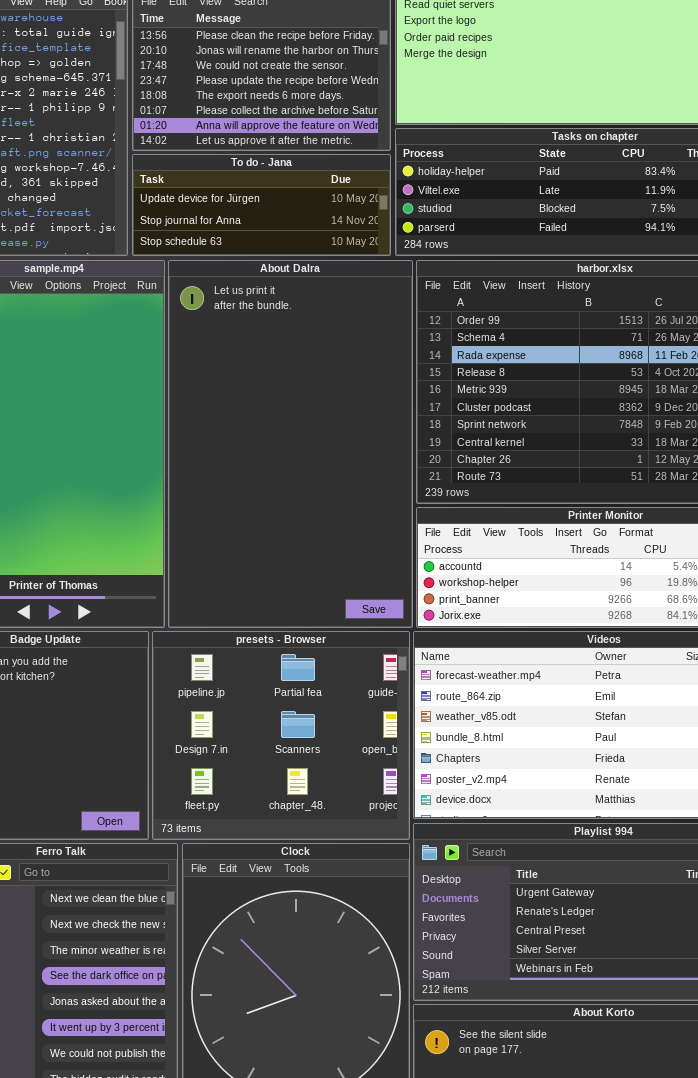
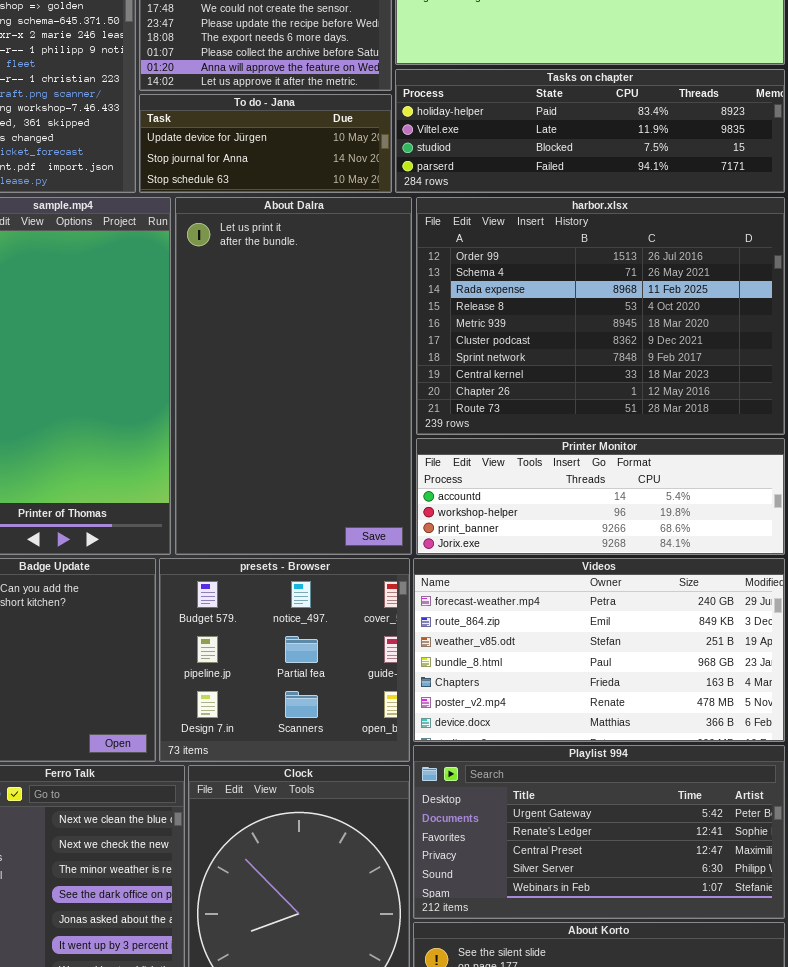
presets - Browser: [152,631,410,840] -> [159,558,410,762], scrolled up 1 row

